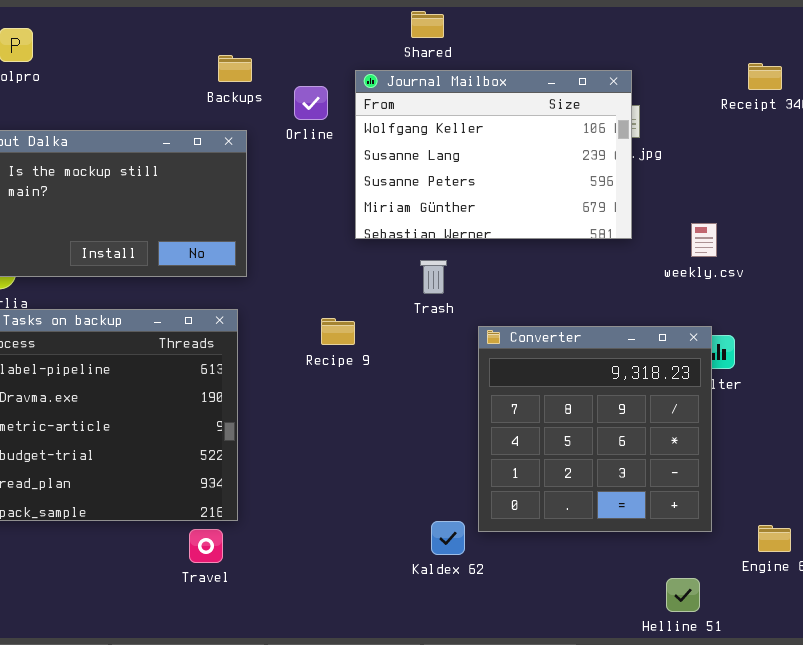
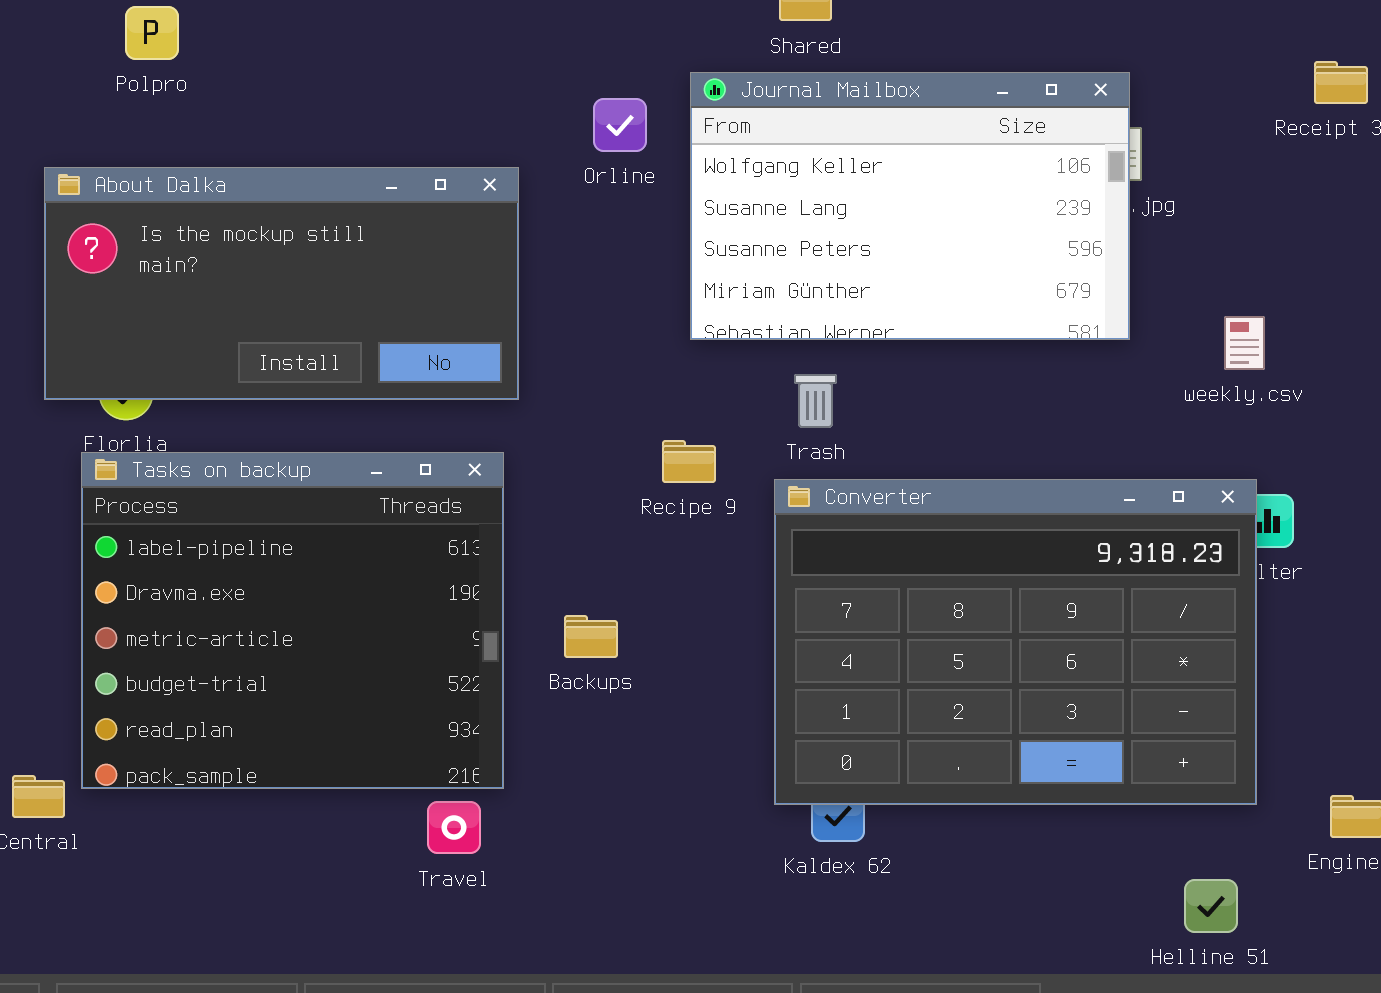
Backups: [218,55,252,82] -> [564,615,618,658], moved
Recipe 9: [321,318,355,345] -> [662,440,716,483], moved
Converter: [478,326,712,532] -> [774,479,1257,805], resized

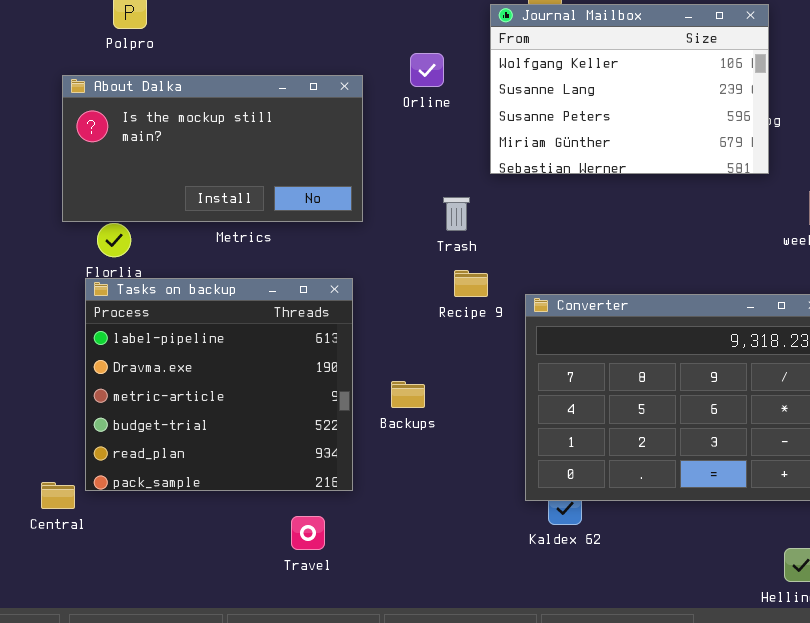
Journal Mailbox: [690,72,1130,340] -> [490,4,769,174], moved
About Dalka: [44,167,519,400] -> [62,75,363,222], moved
Trash: [794,374,837,428] -> [443,197,470,231], moved
Travel: [427,801,481,854] -> [291,516,325,550], moved

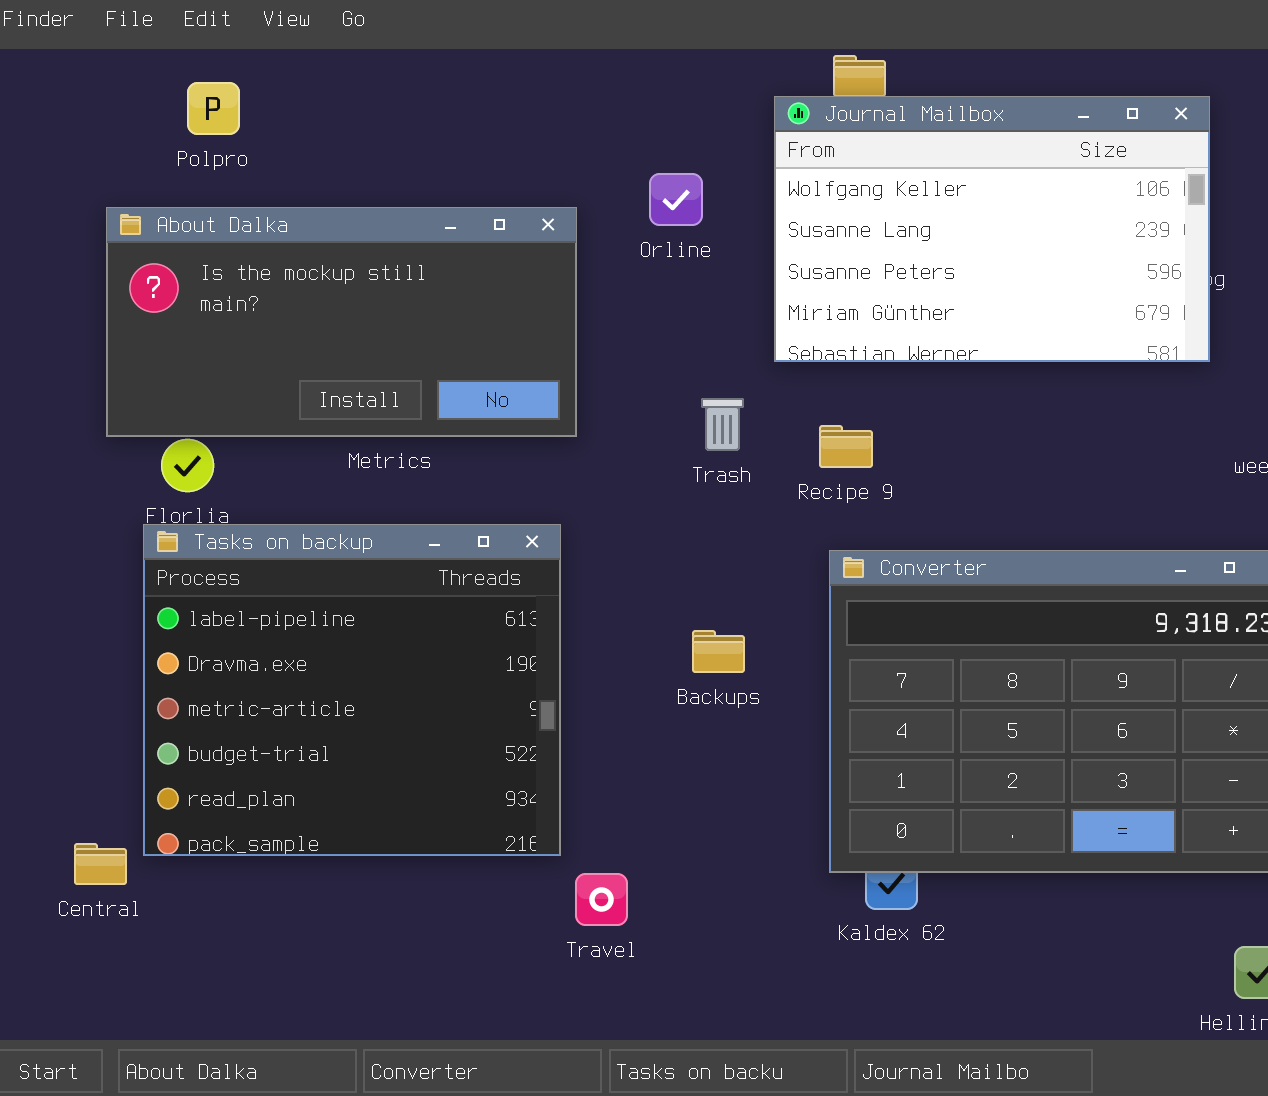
Recipe 9: [454,270,488,297] -> [819,425,873,468], moved
Backups: [391,381,425,408] -> [692,630,745,673], moved
Travel: [291,516,325,550] -> [575,873,628,926], moved

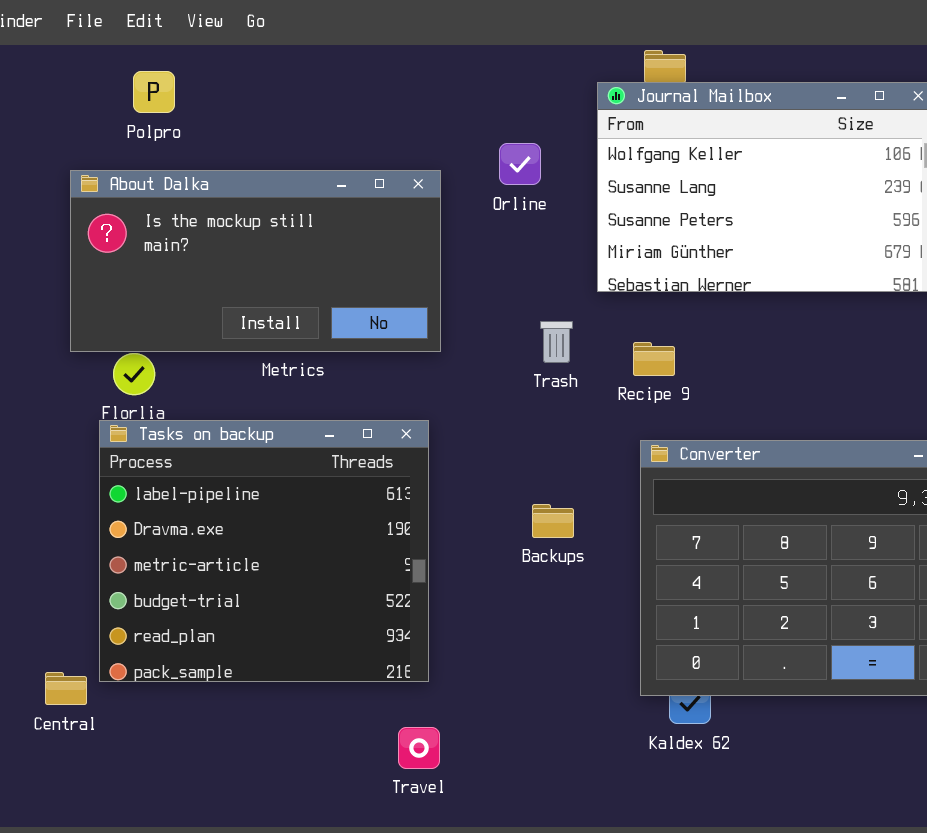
Travel: [575,873,628,926] -> [398,727,440,769], moved

